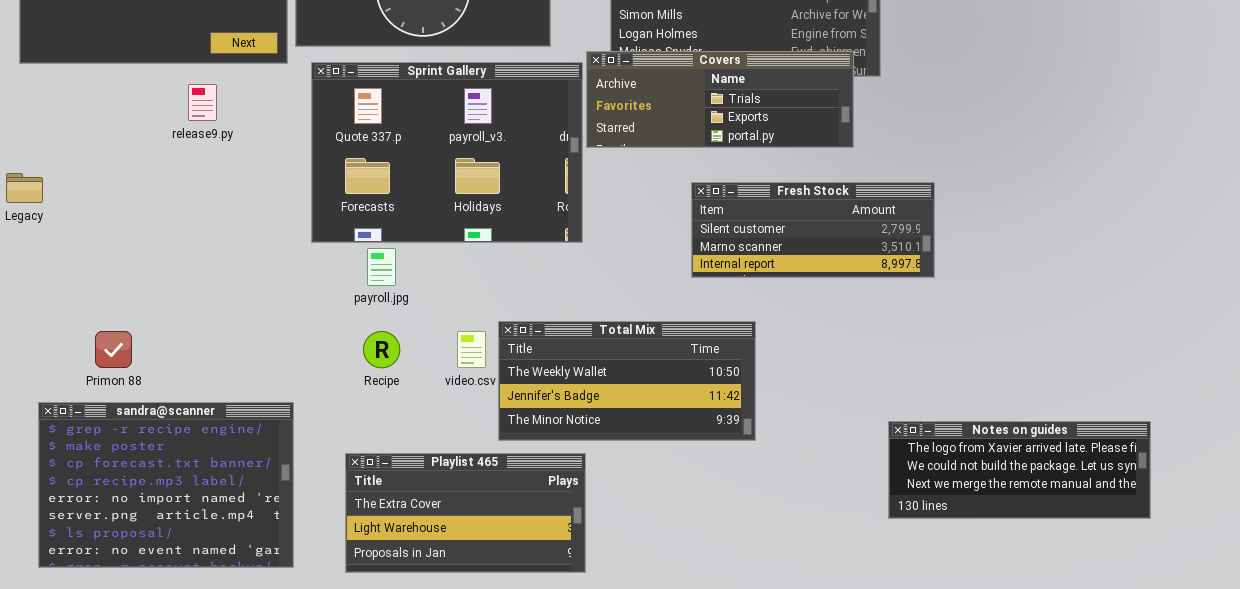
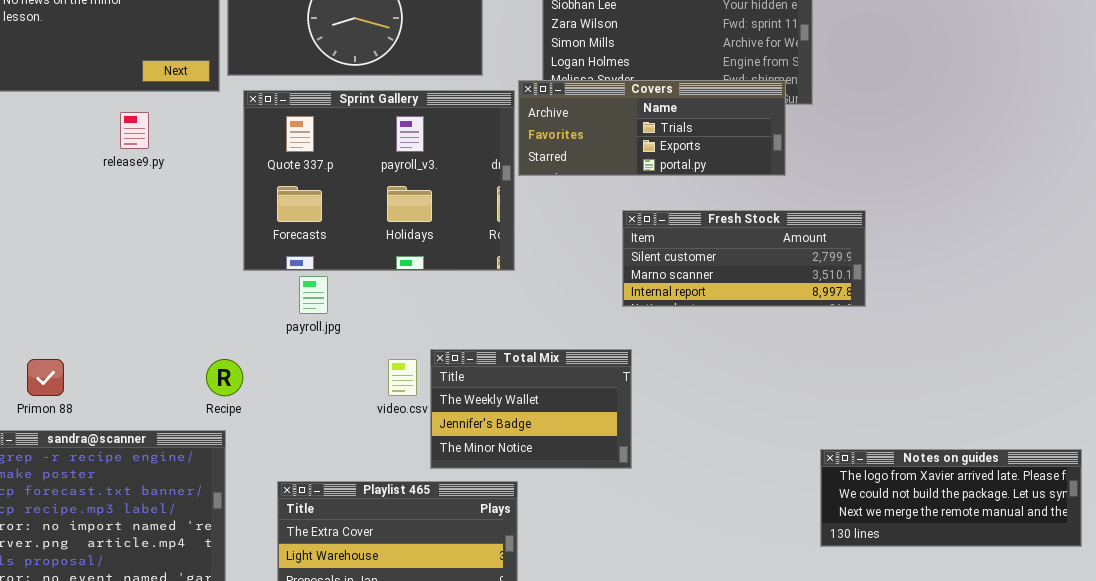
Total Mix: [498,321,756,441] -> [430,349,632,469], resized
Recipe: [363,331,400,368] -> [206,359,243,396], moved

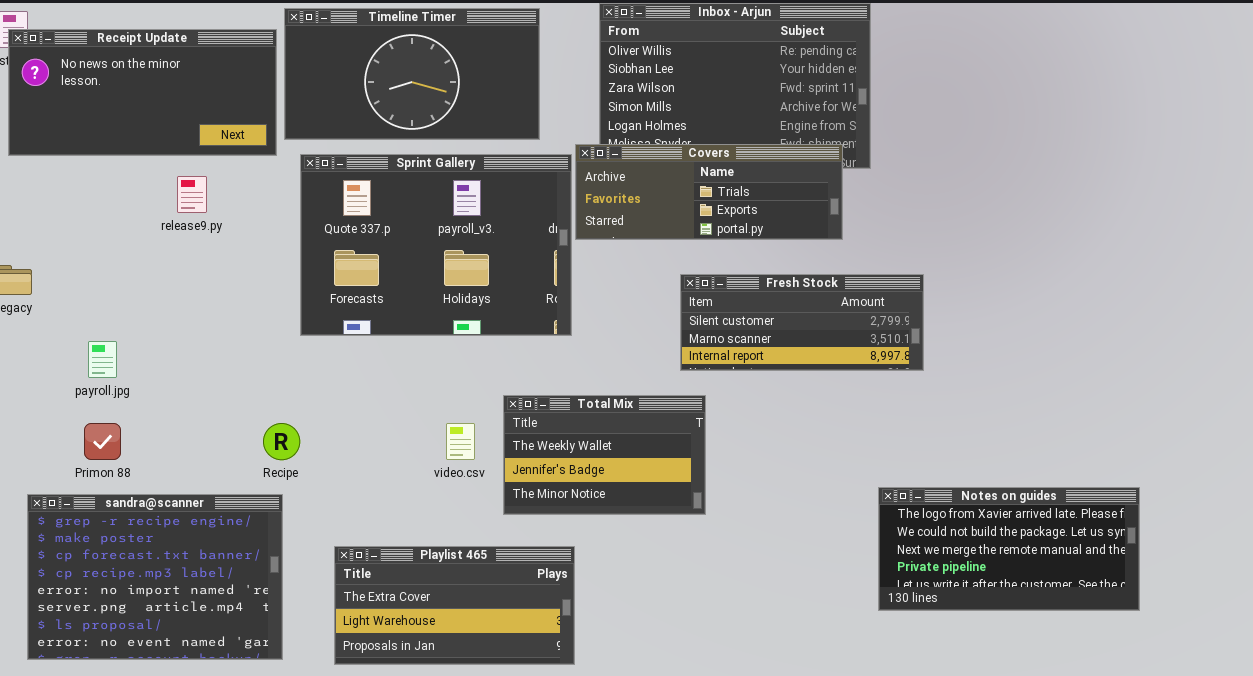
payroll.jpg: [299,276,328,314] -> [88,341,117,378], moved
Total Mix: [430,349,632,469] -> [503,395,706,515], moved
Notes on guides: [820,449,1082,547] -> [878,487,1140,611], resized

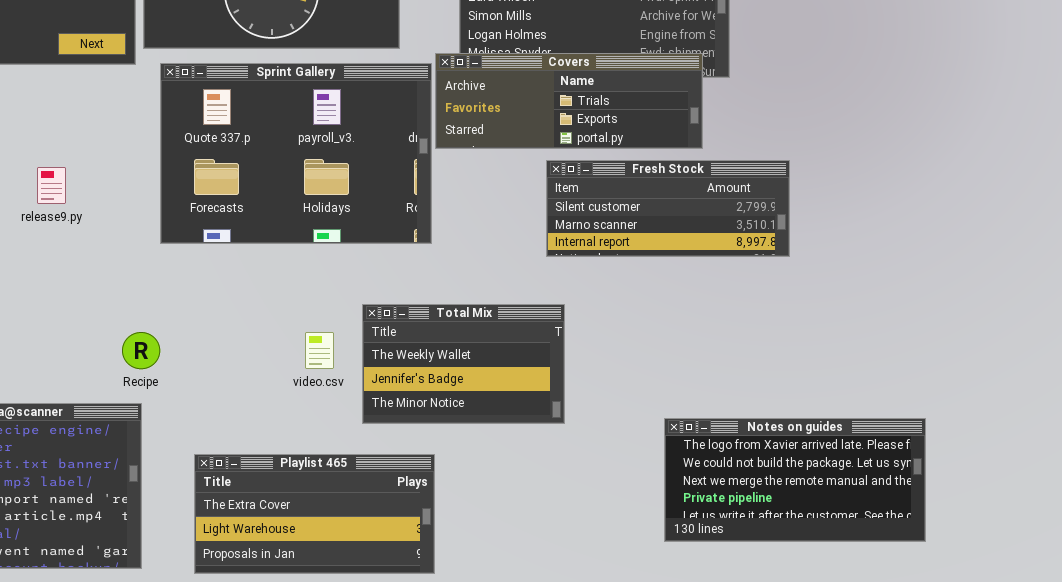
release9.py: [177,176,207,213] -> [37,167,66,204], moved
Fresh Stock: [680,274,924,371] -> [546,160,790,257], moved
Notes on guides: [878,487,1140,611] -> [664,418,926,542], moved

